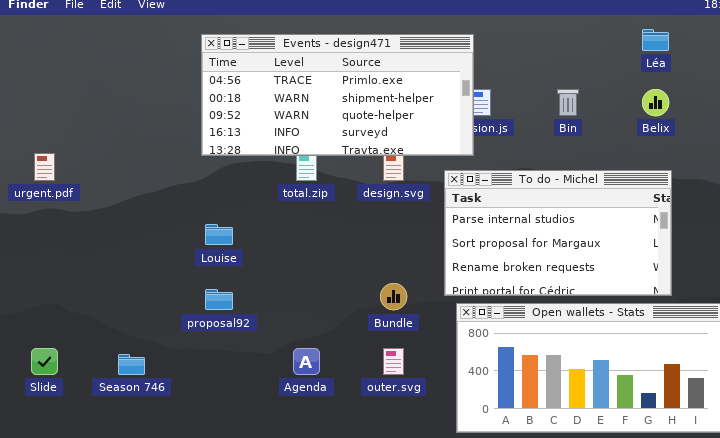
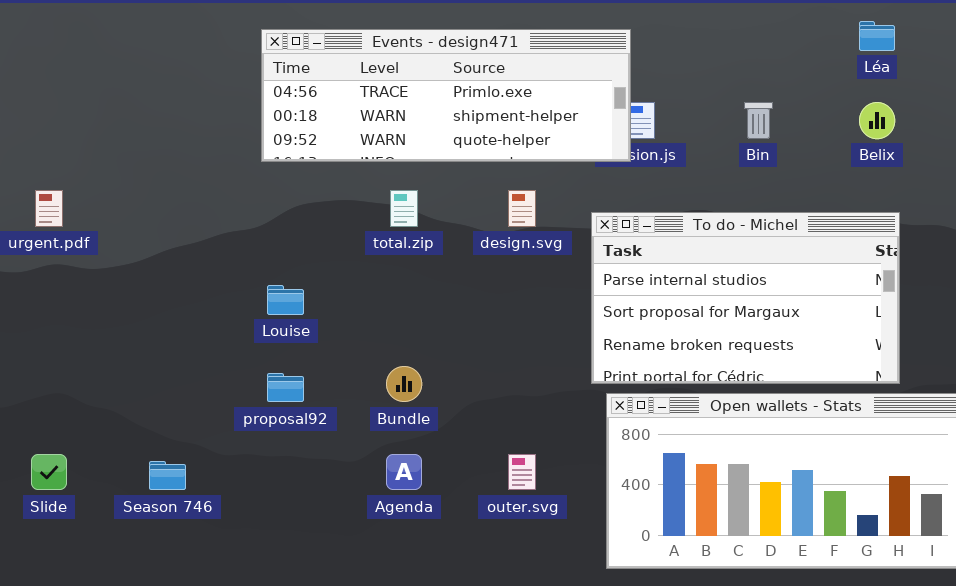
Events - design471: [201,34,474,156] -> [261,29,631,162], resized
Bundle: [380,283,407,310] -> [386,366,422,402], moved

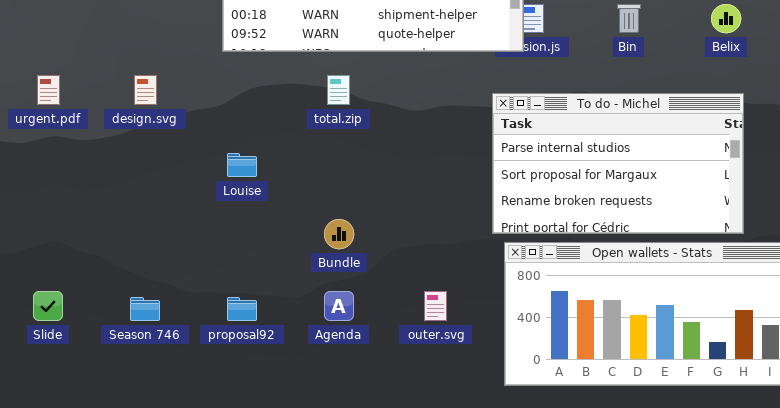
design.svg: [508,190,536,227] -> [134,75,157,105], moved
proposal92: [267,373,304,402] -> [227,297,257,321], moved

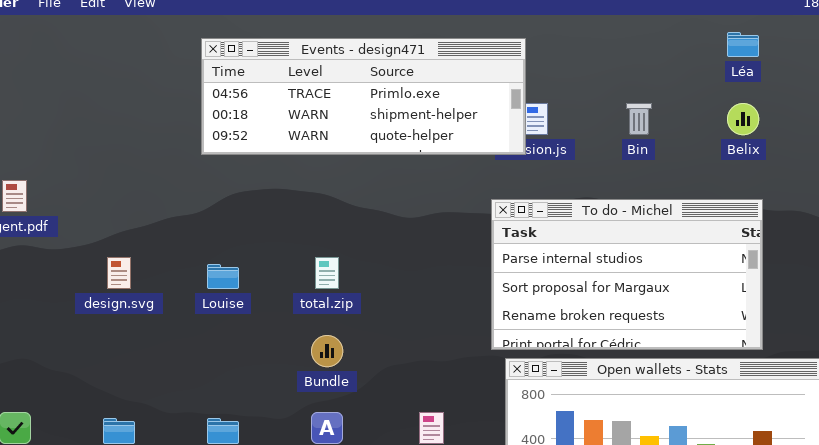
design.svg: [134,75,157,105] -> [107,257,131,289], moved
total.zip: [327,75,350,105] -> [315,257,339,289], moved

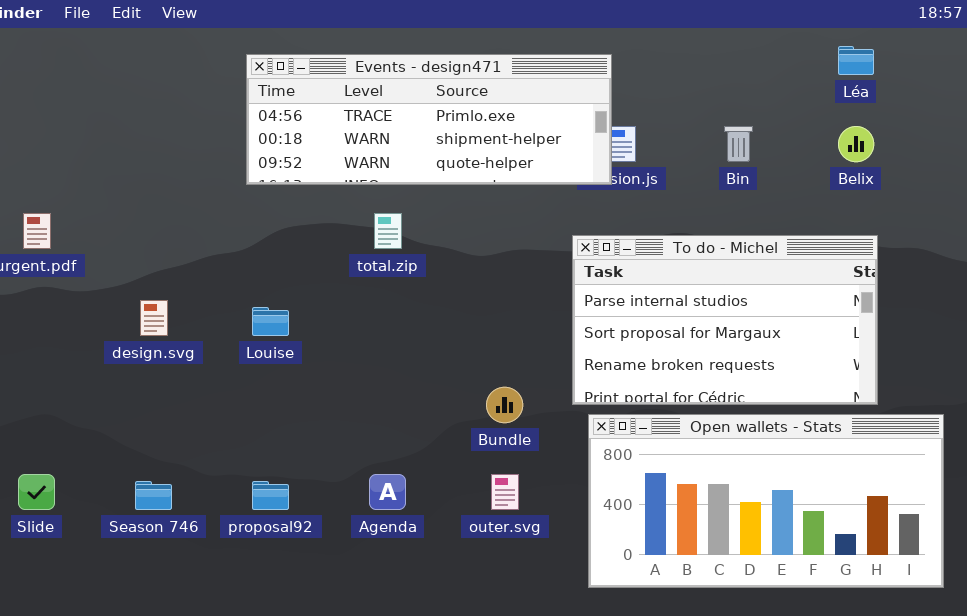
total.zip: [315,257,339,289] -> [374,213,402,249], moved
Bundle: [311,335,343,367] -> [486,387,523,423], moved

